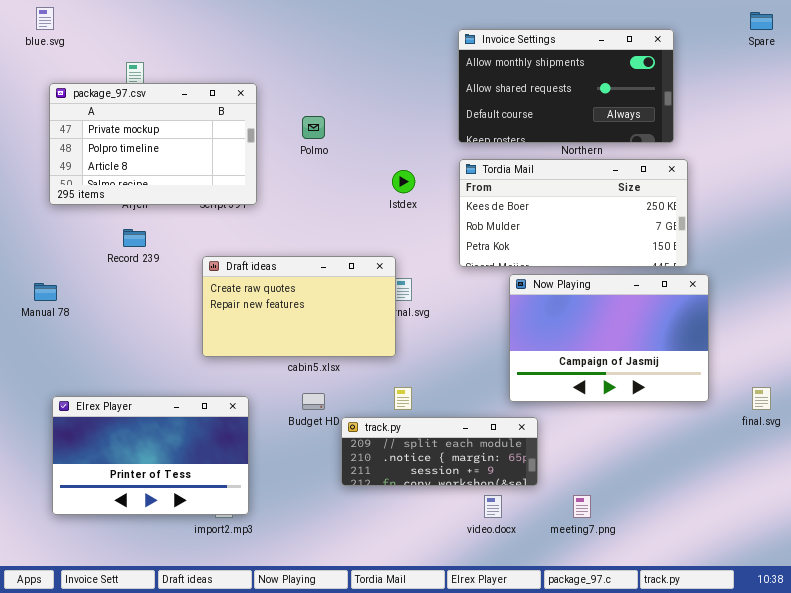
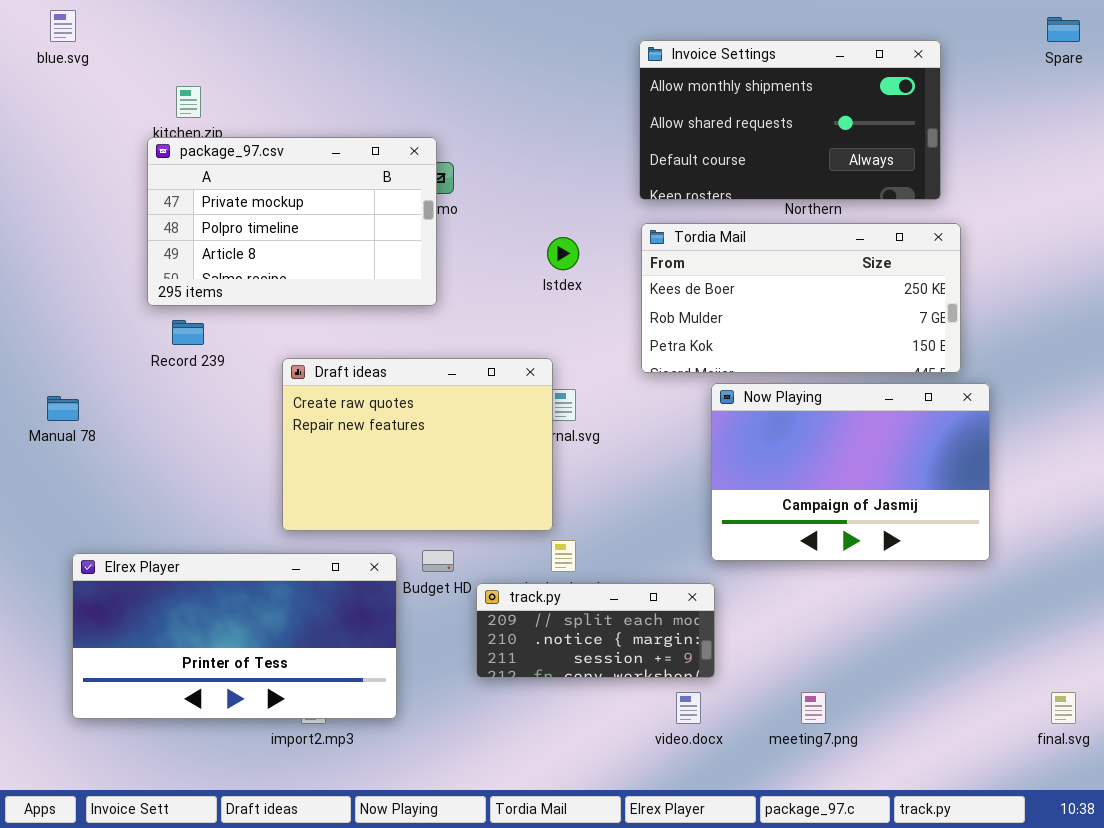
package_97.csv: [49,83,257,205] -> [147,137,437,306], moved
Draft ideas: [202,256,396,357] -> [282,358,553,531], resized
final.svg: [752,387,771,410] -> [1051,692,1076,724], moved
Elrex Player: [52,396,249,515] -> [72,553,397,719], resized
track.py: [341,417,538,486] -> [476,583,715,678], resized

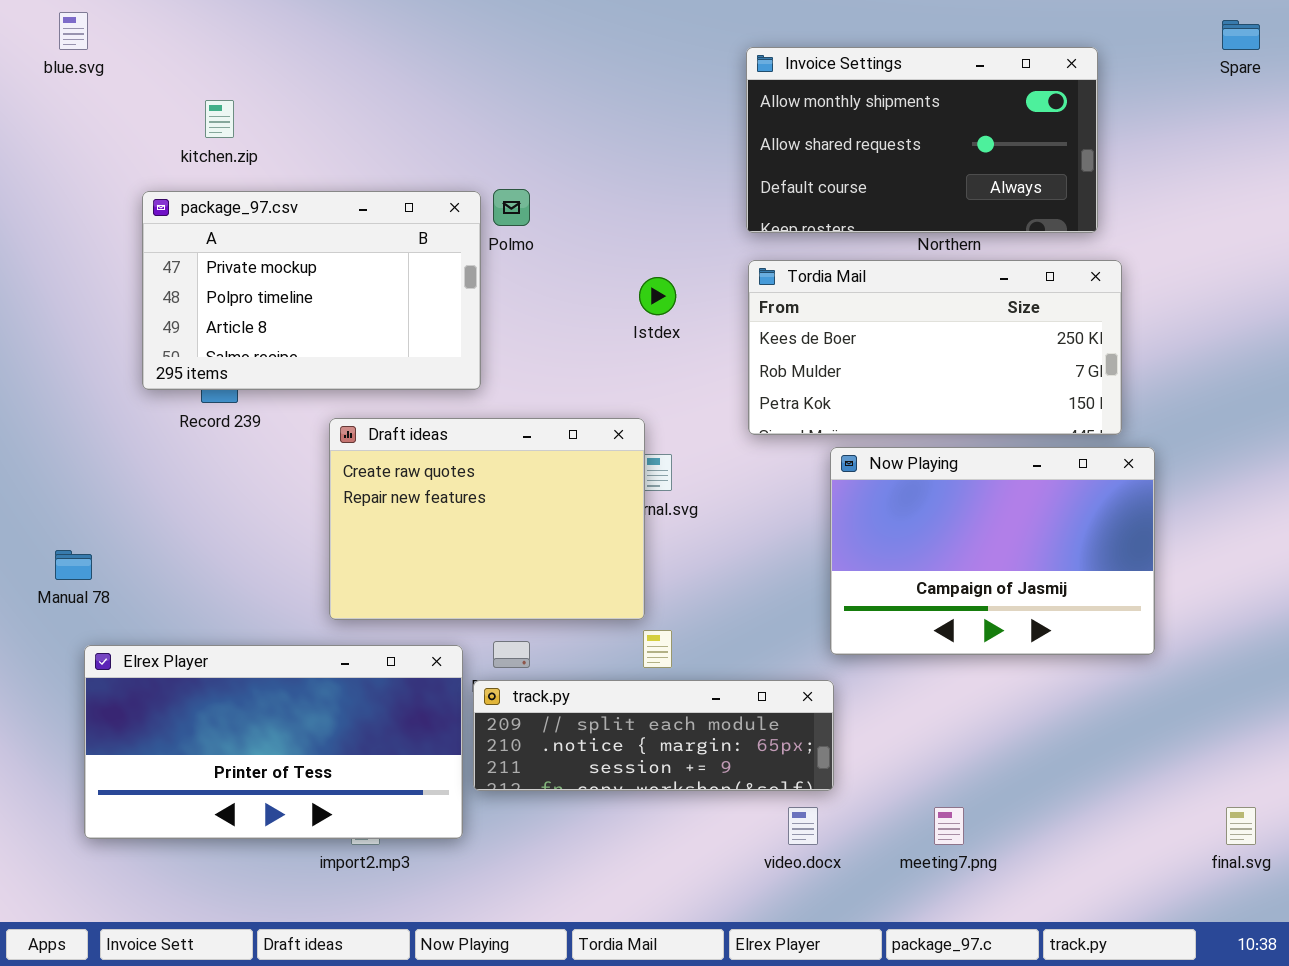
package_97.csv: [147,137,437,306] -> [142,191,481,390], moved
Manual 78: [47,396,79,421] -> [55,550,92,580], moved
track.py: [476,583,715,678] -> [473,680,834,791], resized

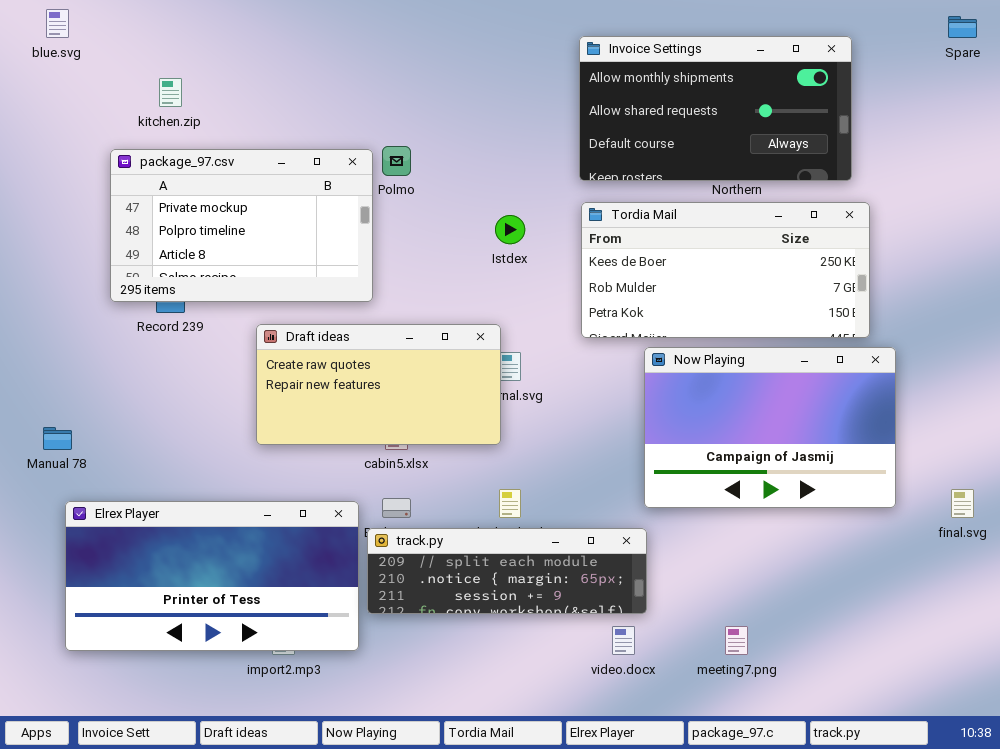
Draft ideas: [329,418,645,620] -> [256,324,501,445], resized
final.svg: [1226,807,1256,845] -> [951,489,974,518], moved

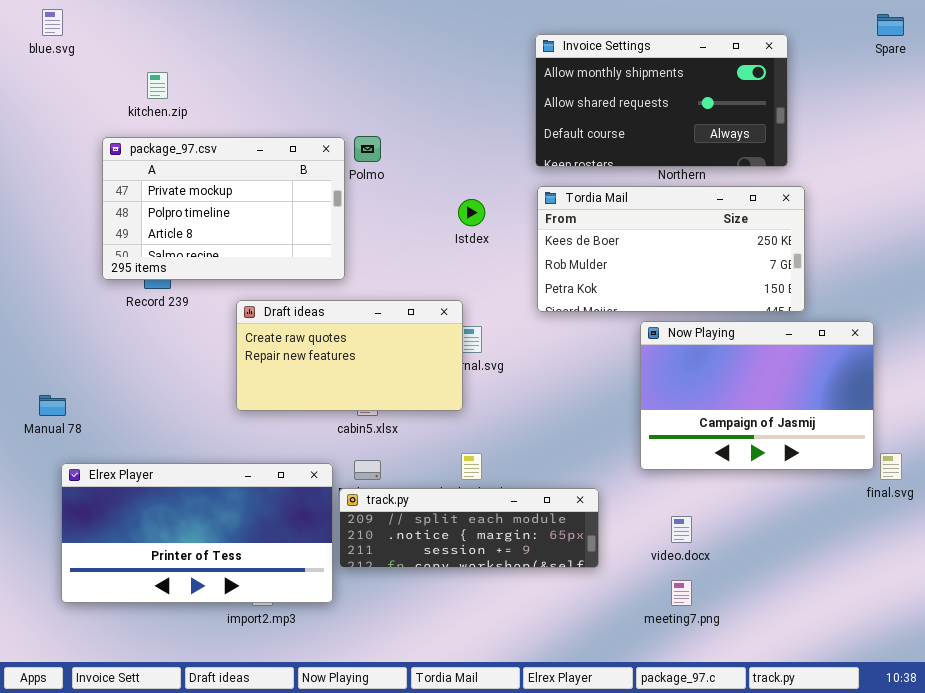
Now Playing: [644,347,896,508] -> [640,321,874,470], moved
video.docx: [612,626,635,655] -> [671,516,692,543], moved

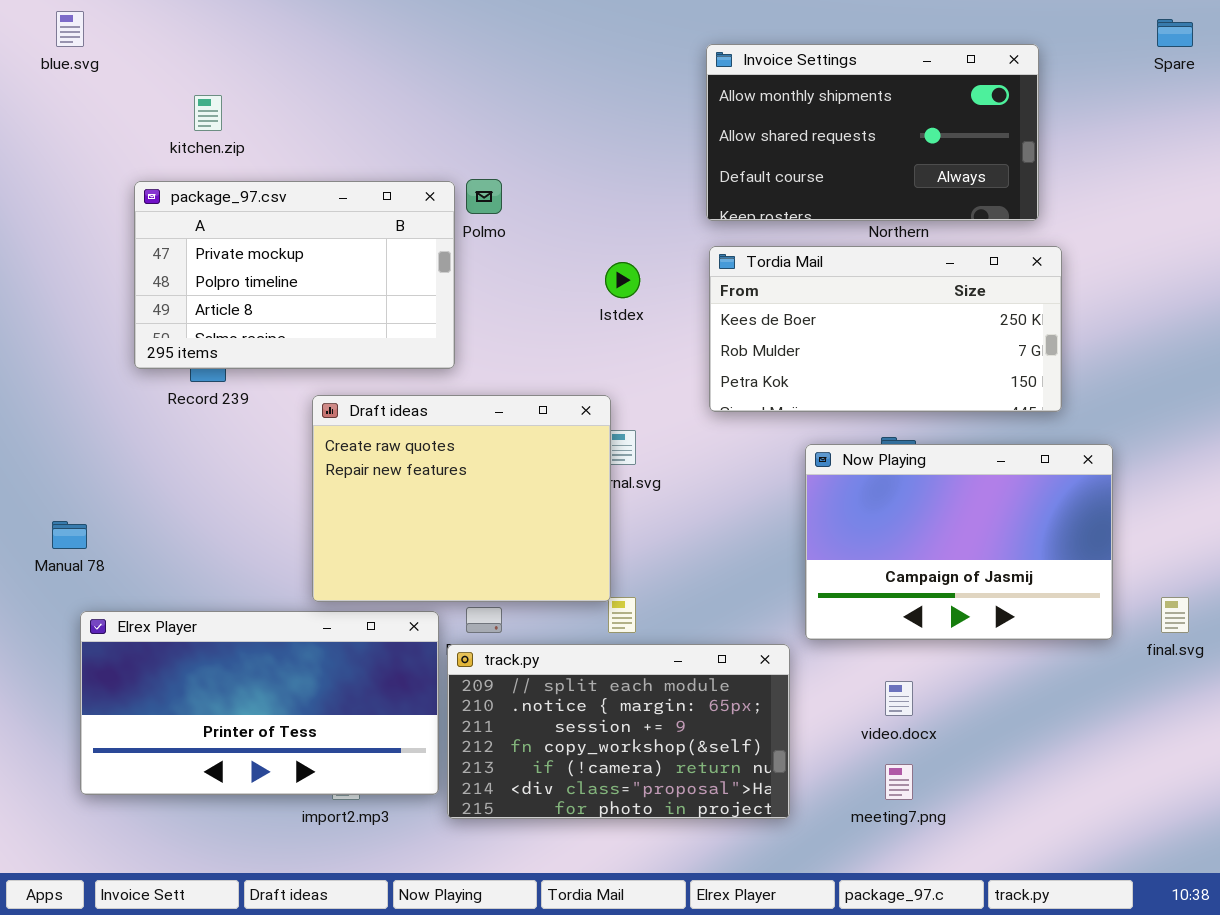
Draft ideas: [236,300,463,411] -> [312,395,611,602], resized
Now Playing: [640,321,874,470] -> [805,444,1113,640], moved
track.py: [339,488,599,568] -> [447,644,790,819], resized

